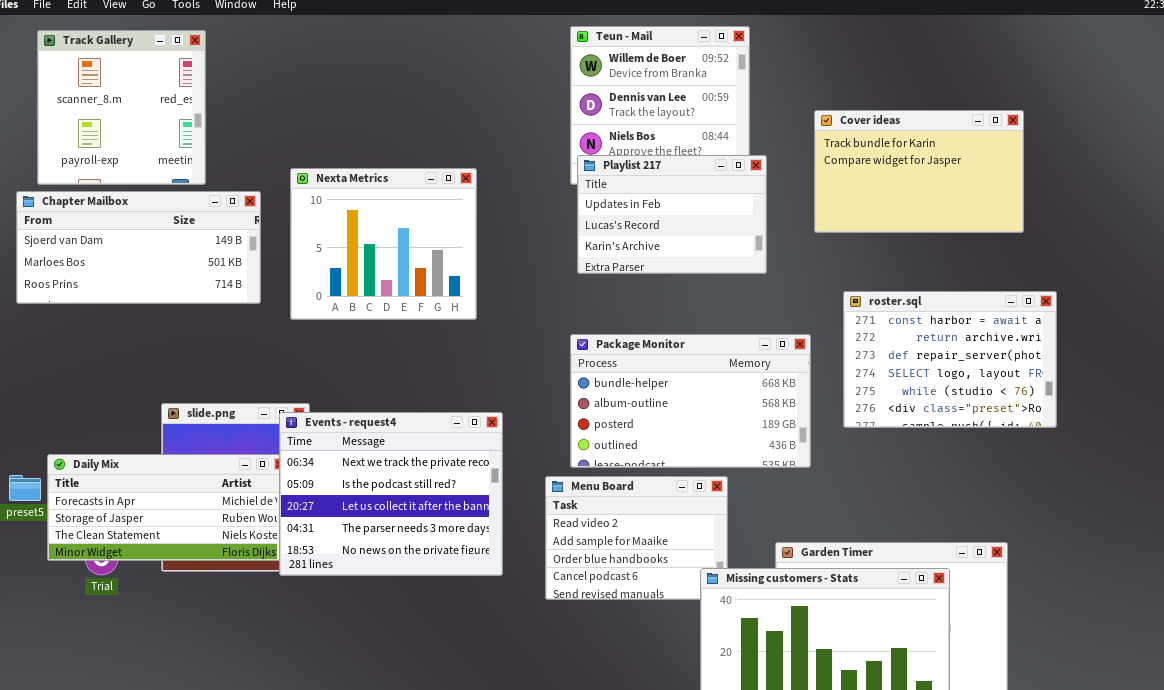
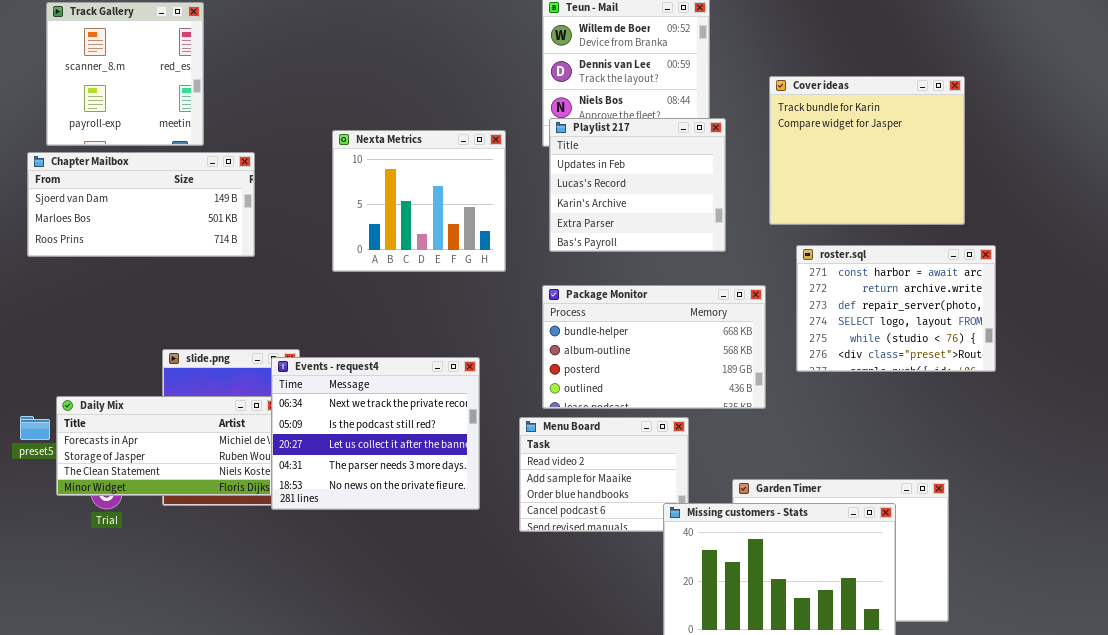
Cover ideas: [814,110,1024,233] -> [769,76,965,225], resized
Playlist 217: [577,155,767,274] -> [549,118,726,252], resized
Nexta Metrics: [290,168,477,320] -> [332,130,506,272], moved

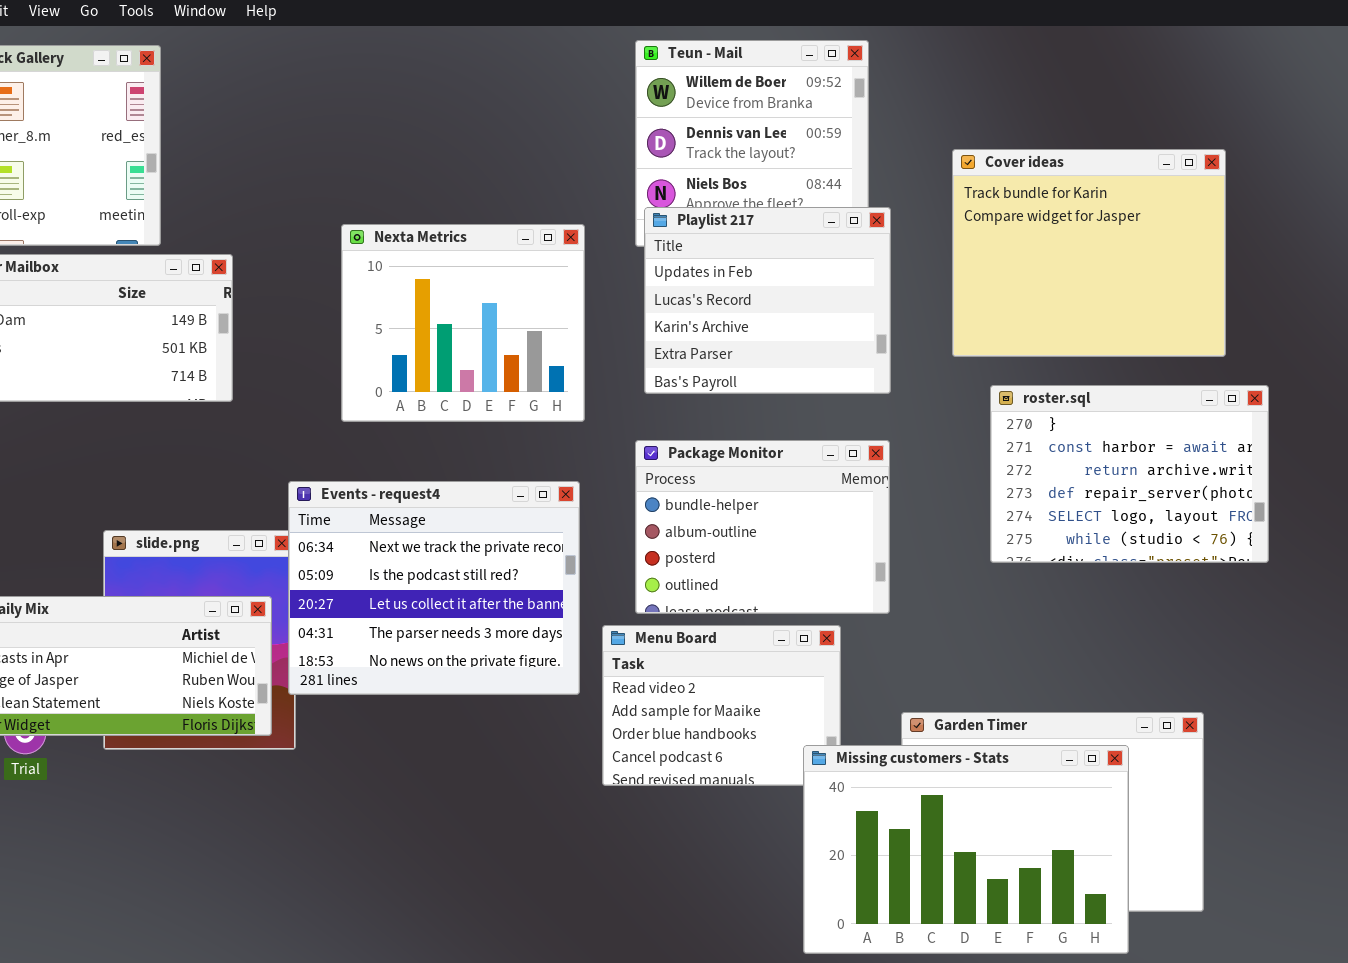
roster.sql: [796,245,996,372] -> [990,385,1269,563], scrolled up 1 row
Package Monitor: [542,285,766,409] -> [635,440,890,614], resized
Events - request4: [271,357,480,510] -> [288,481,580,695], moved

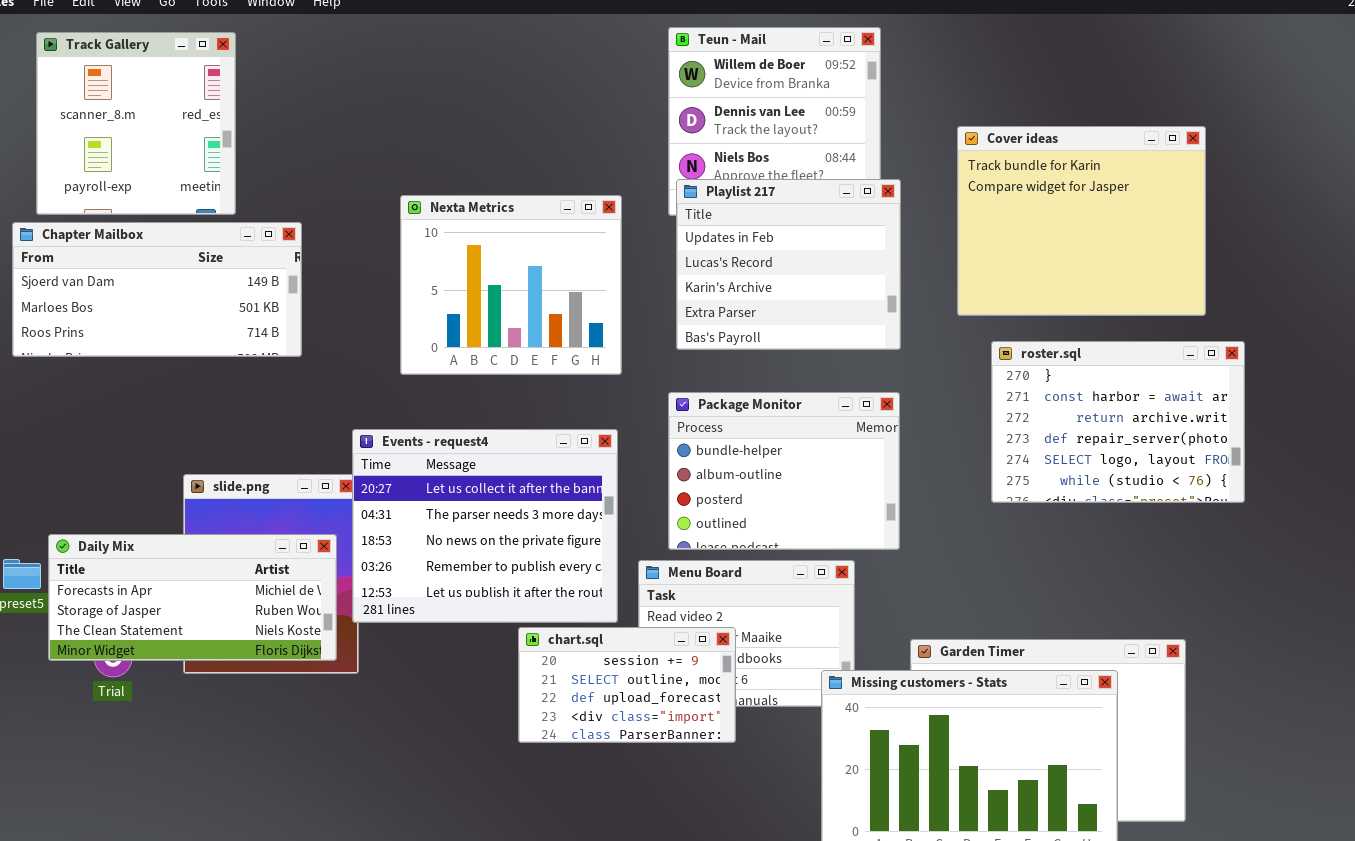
Events - request4: [288,481,580,695] -> [352,429,618,623], scrolled down 2 rows
chart.sql: none -> [518,627,736,743], opened

